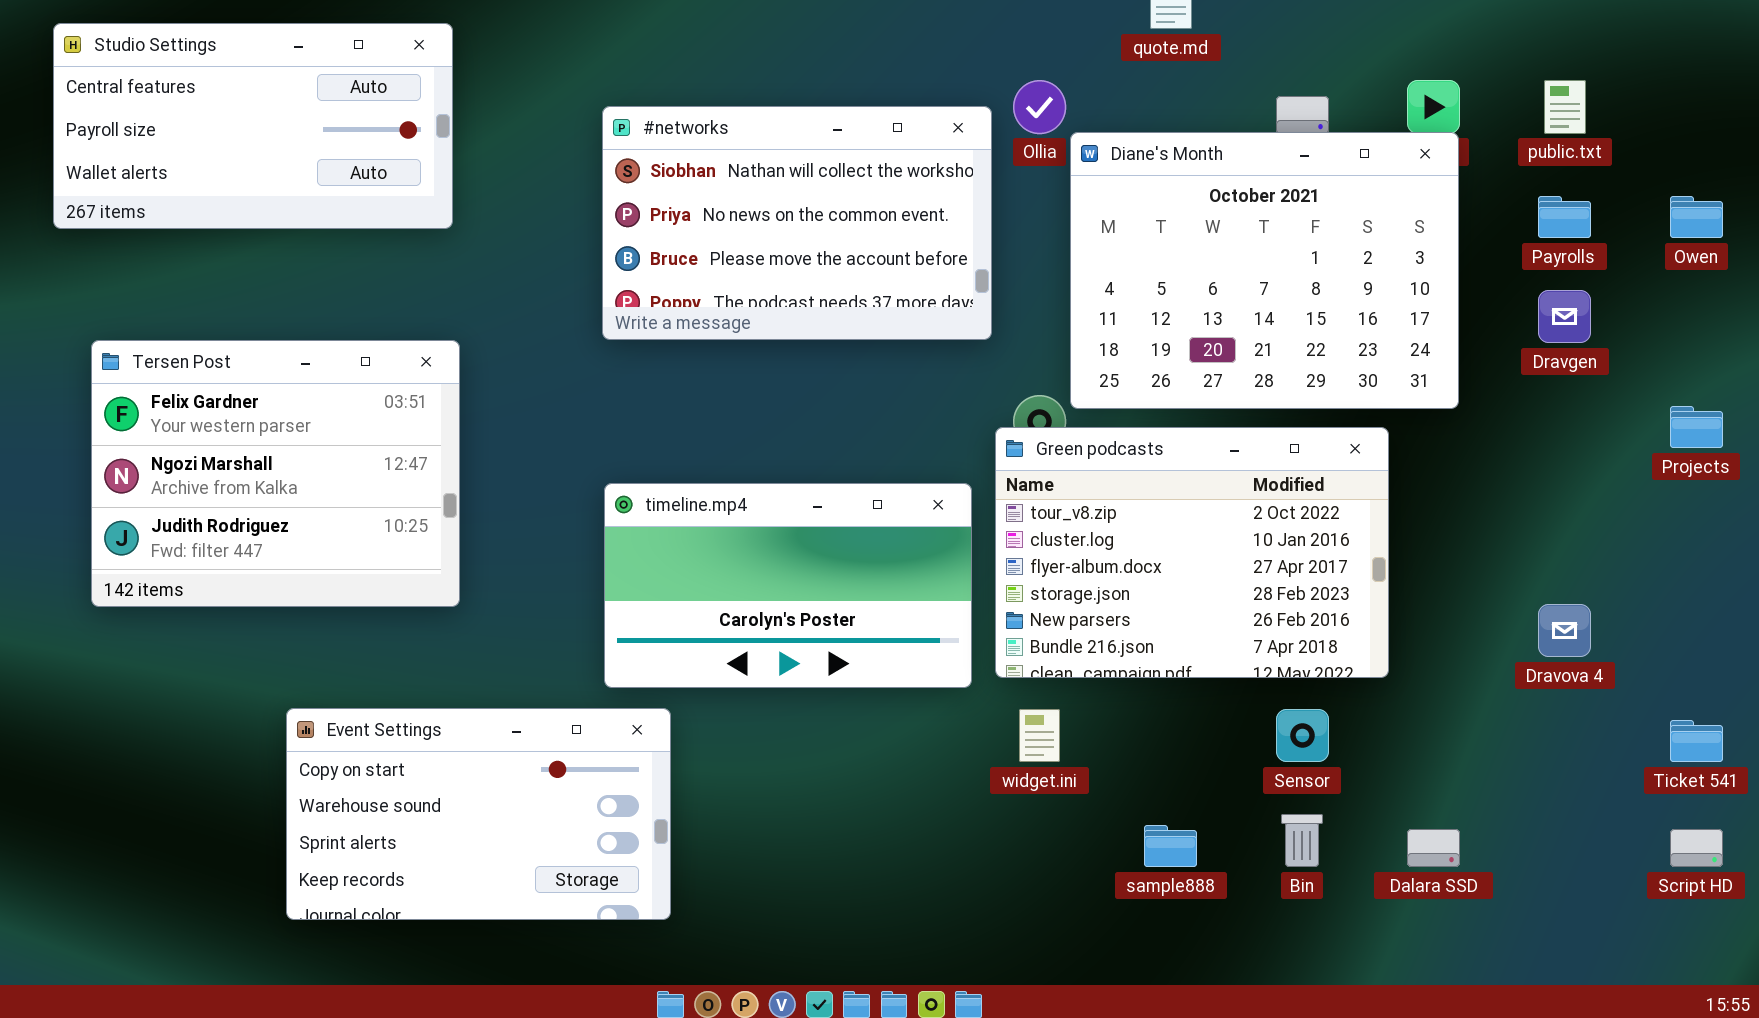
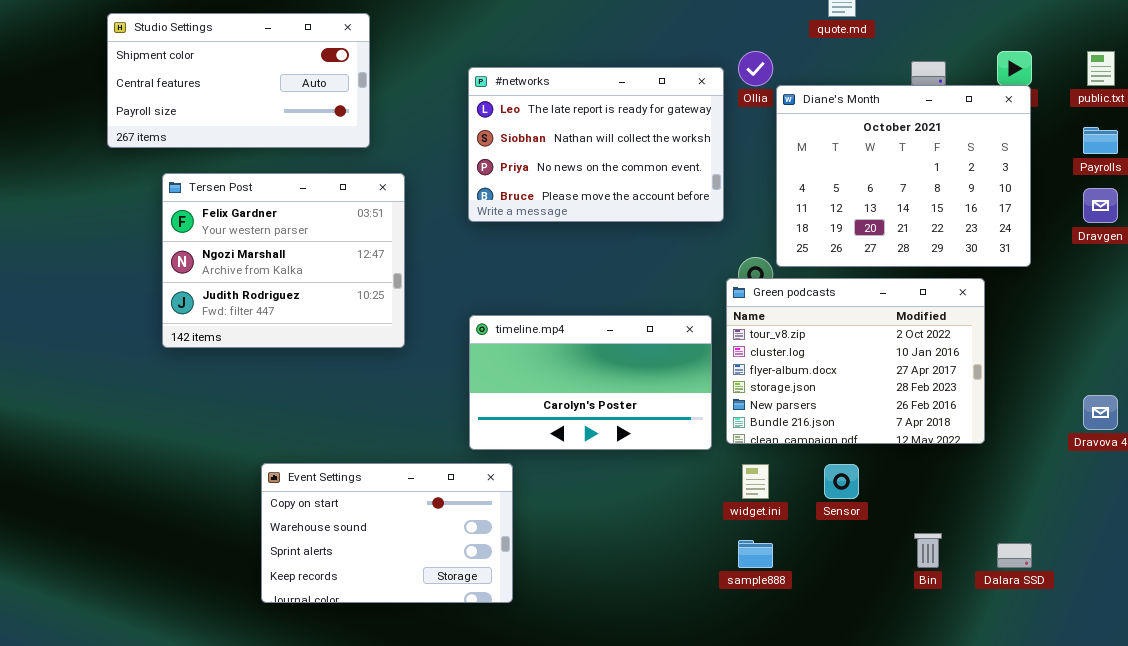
Studio Settings: [53,23,453,229] -> [107,13,370,148], scrolled up 1 row
#networks: [602,106,992,340] -> [468,67,724,222], scrolled up 1 row
Tersen Post: [91,340,460,607] -> [162,173,405,348], moved
Sensor: [1276,709,1329,762] -> [824,464,859,499], moved
sample888: [1144,825,1197,867] -> [738,540,773,568], moved

